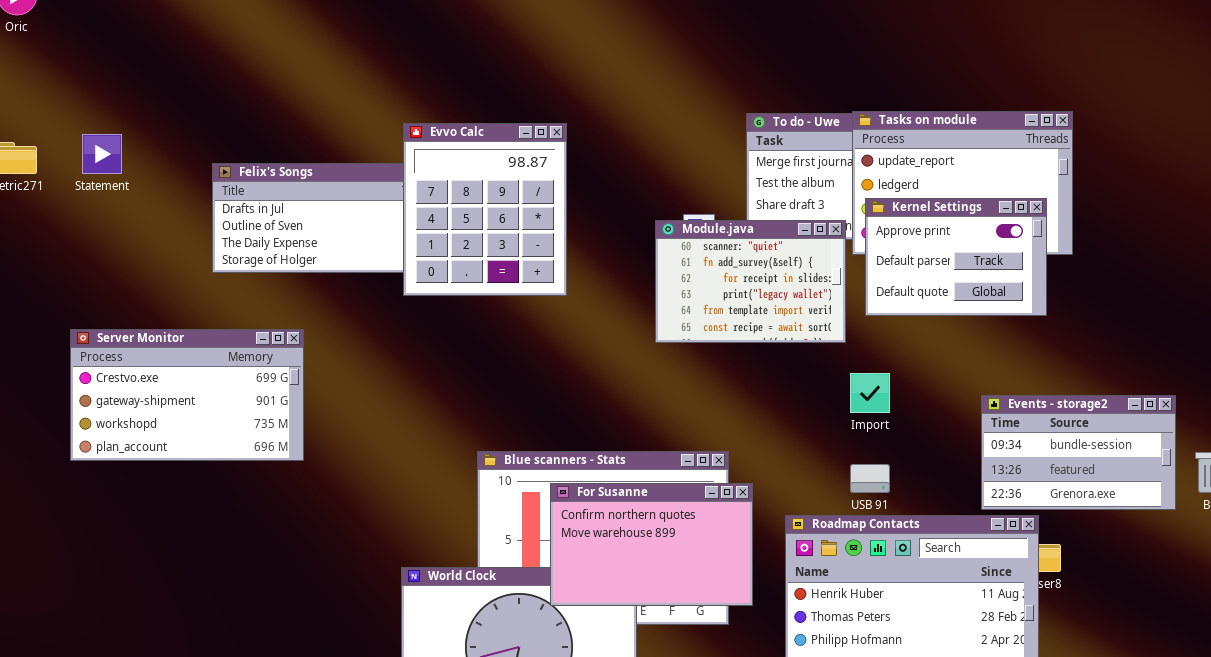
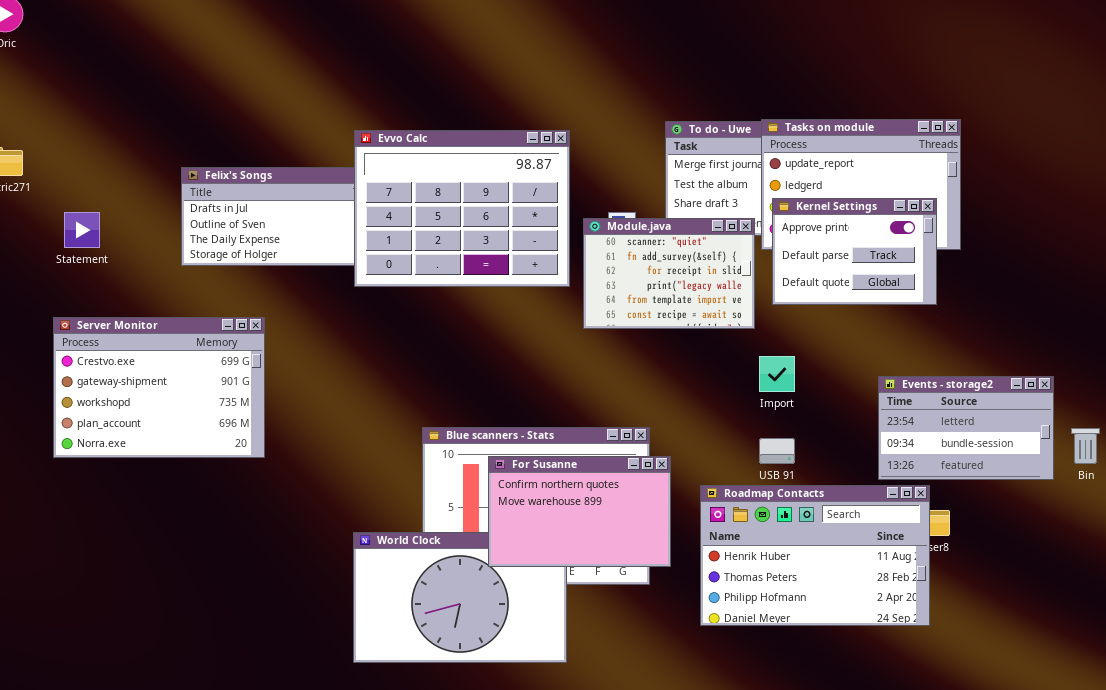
Evvo Calc: [403,123,567,296] -> [354,130,570,287], resized
Statement: [82,134,122,174] -> [64,212,100,248], moved
Server Monitor: [70,329,304,461] -> [53,317,265,458], resized
Events - storage2: [981,395,1176,510] -> [878,376,1054,480], scrolled up 1 row

